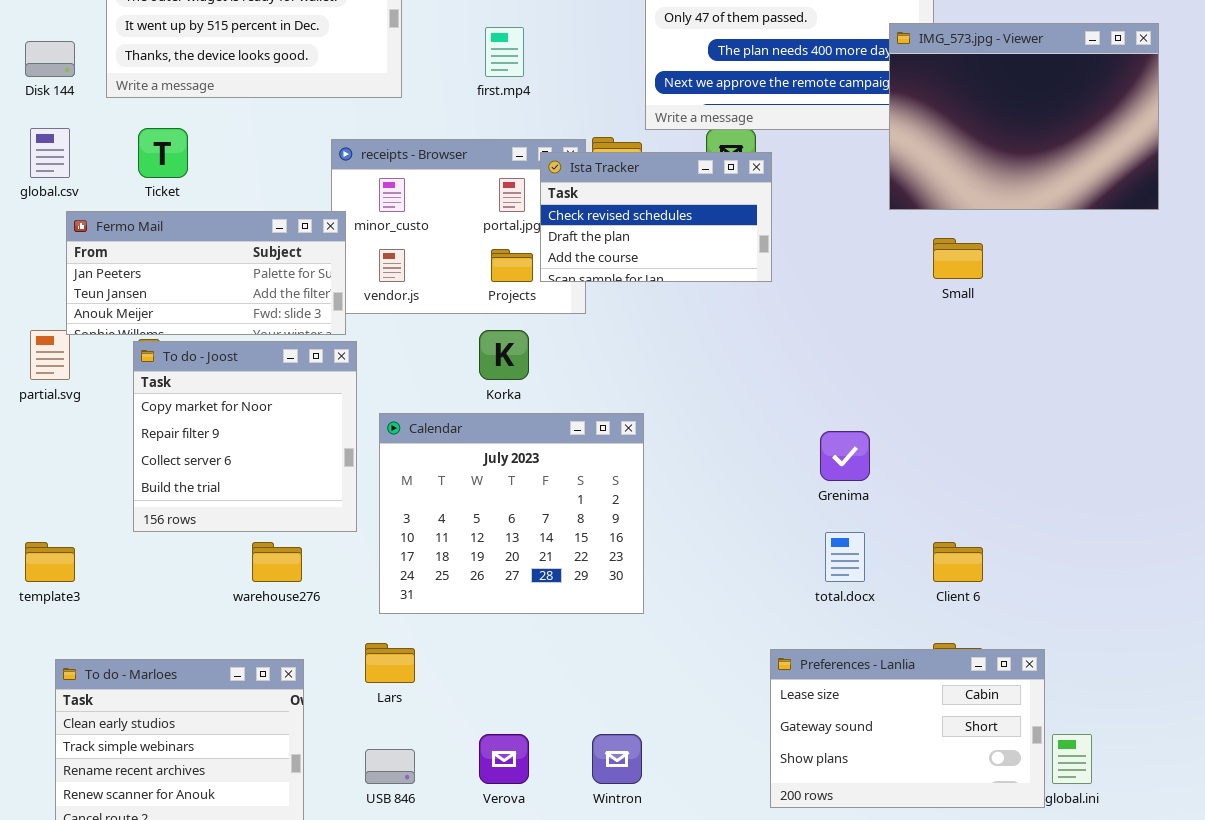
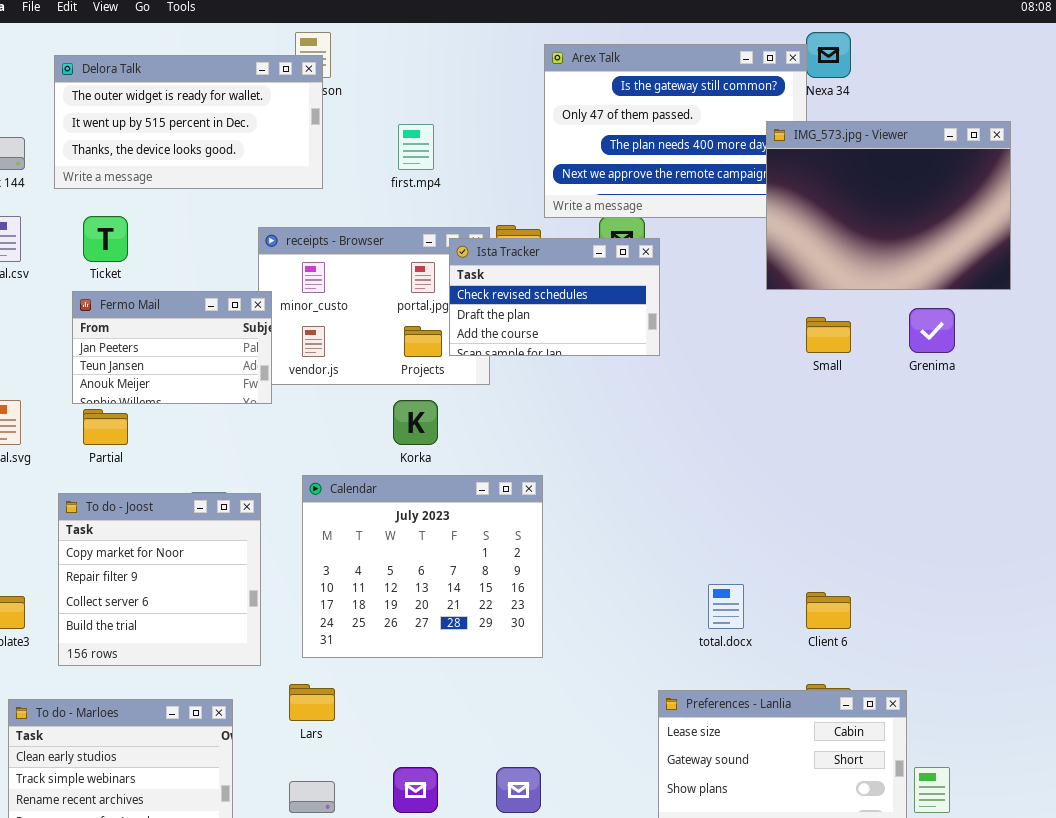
Fermo Mail: [66,211,346,335] -> [72,291,272,404], resized
To do - Joost: [133,341,357,532] -> [58,493,261,666], moved
Grenima: [820,431,870,481] -> [909,308,955,353], moved

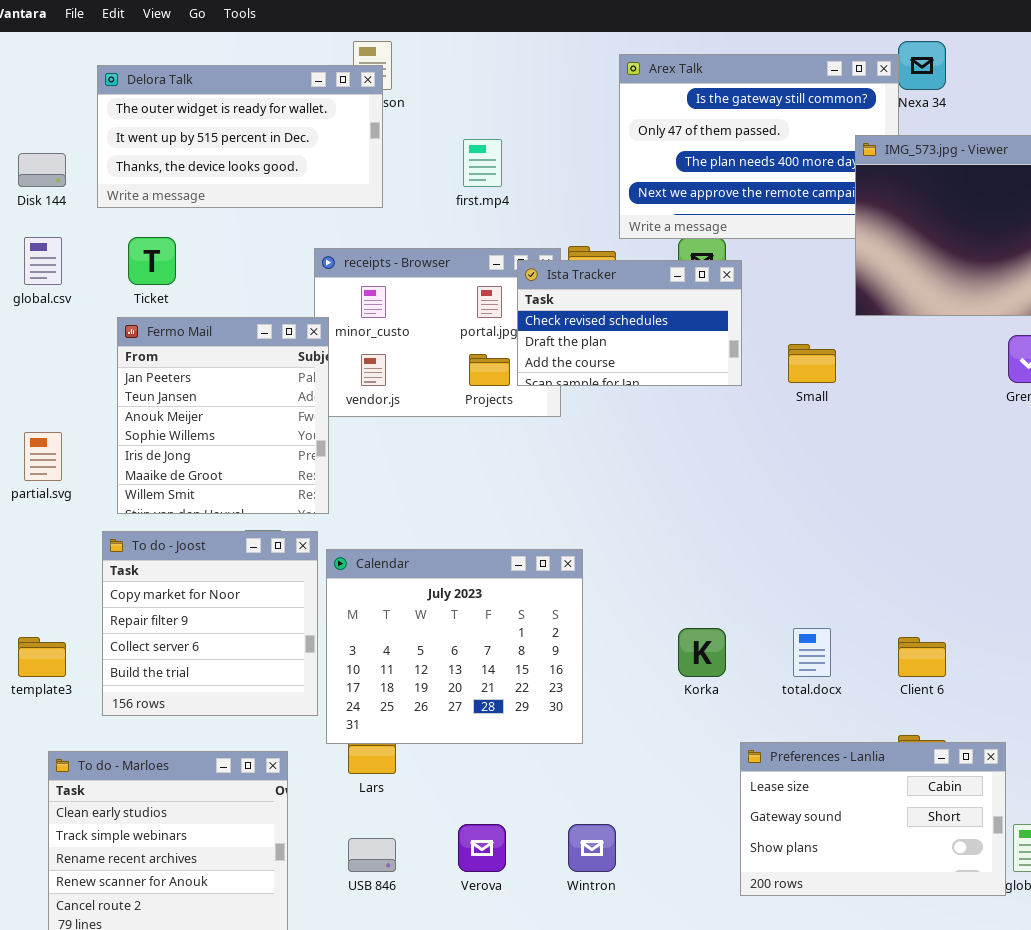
Fermo Mail: [72,291,272,404] -> [117,317,329,514], resized
Small: [806,317,851,353] -> [788,344,836,383], moved
Korka: [393,400,438,445] -> [678,628,726,677], moved
Calendar: [302,475,543,658] -> [326,549,583,744], moved

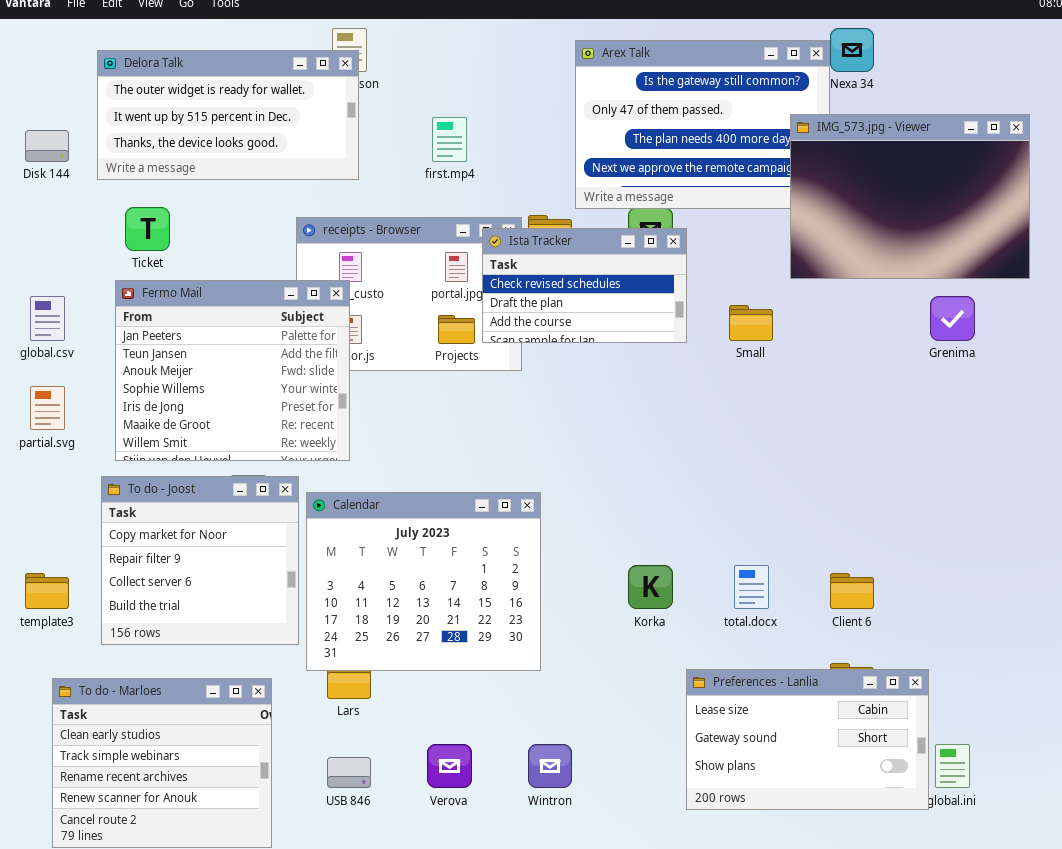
global.csv: [24,237,62,285] -> [30,296,65,341], moved
Fermo Mail: [117,317,329,514] -> [115,280,350,461], resized

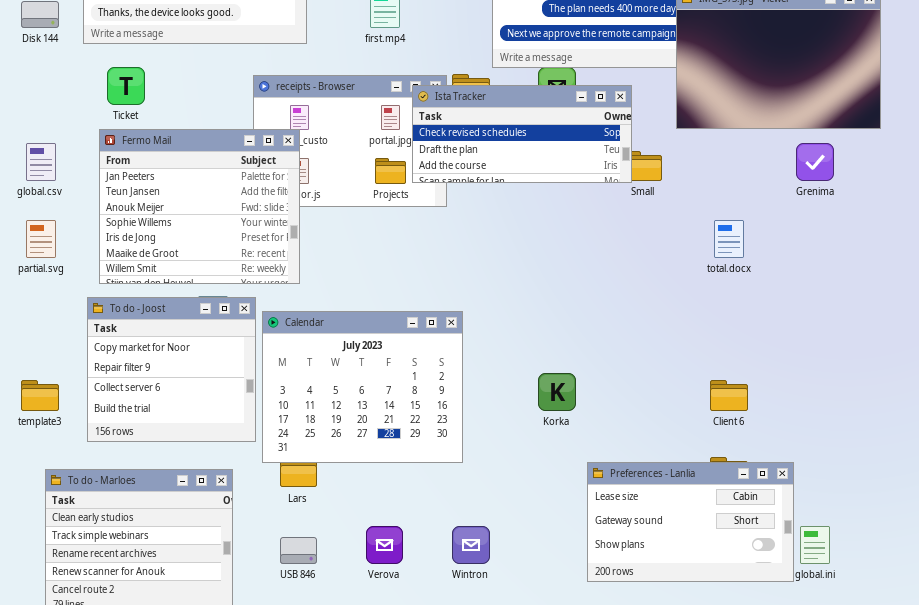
Ista Tracker: [482,228,687,343] -> [412,85,632,183], resized
total.docx: [734,565,769,609] -> [714,220,744,258], moved

